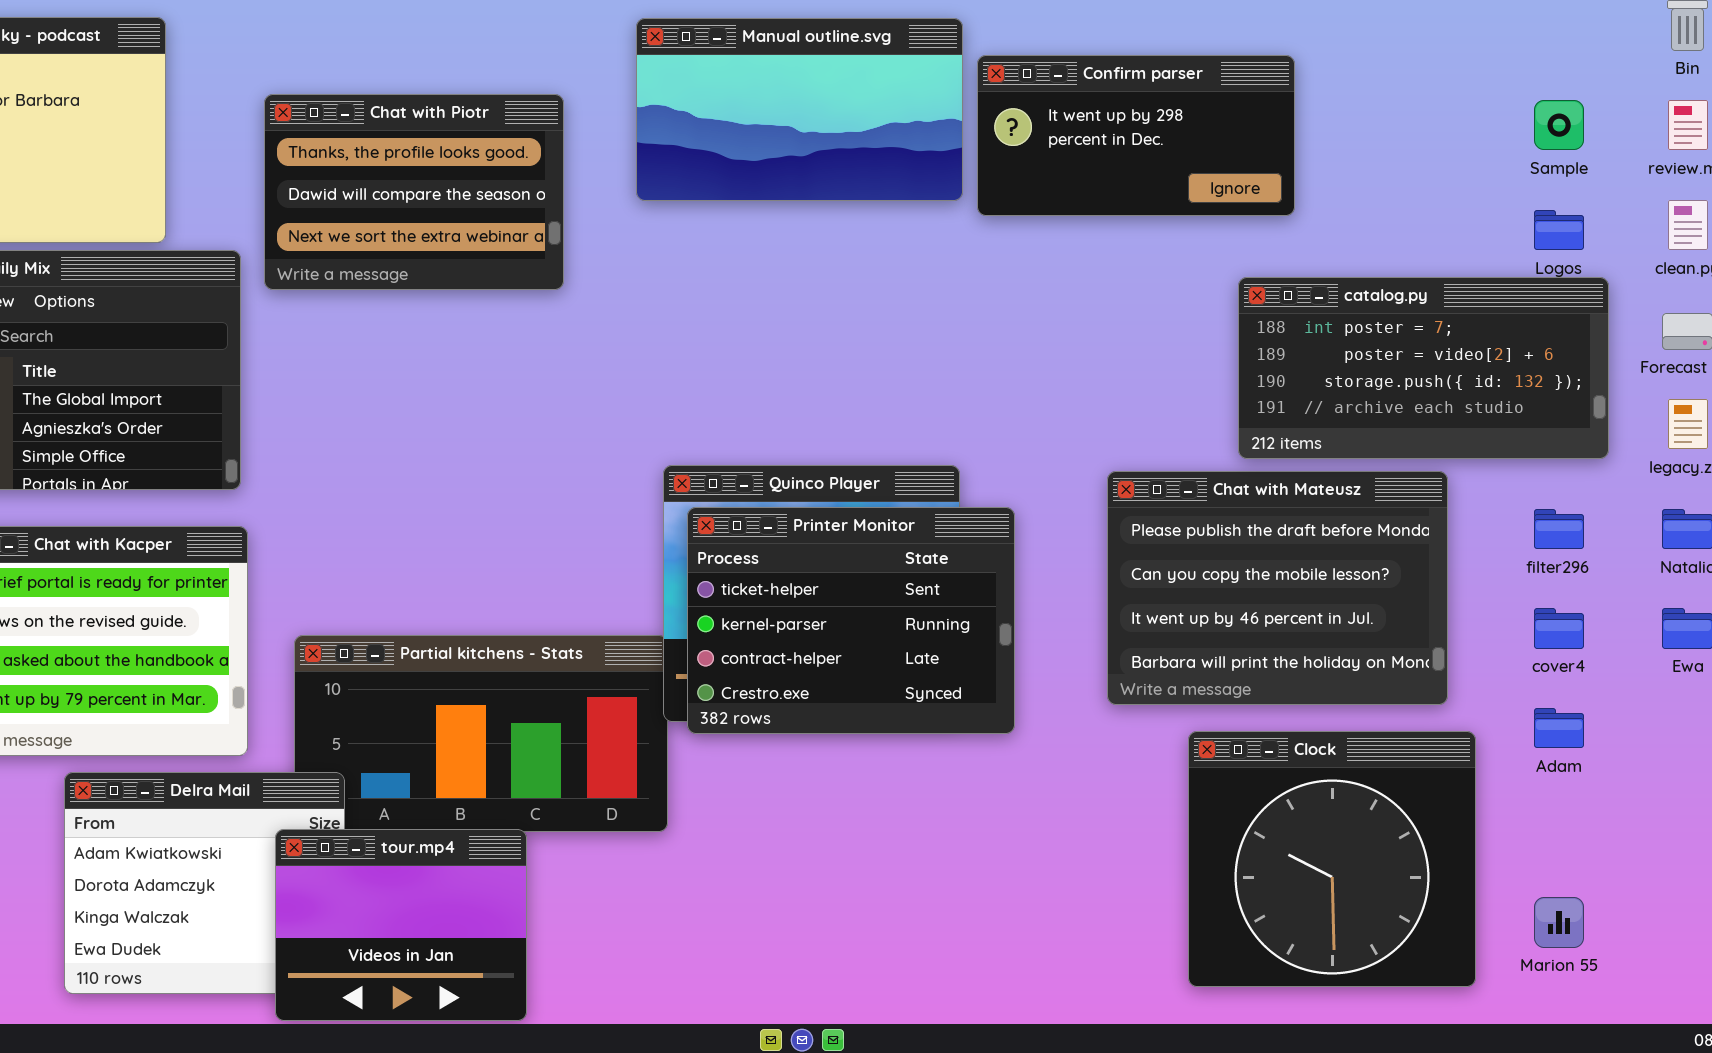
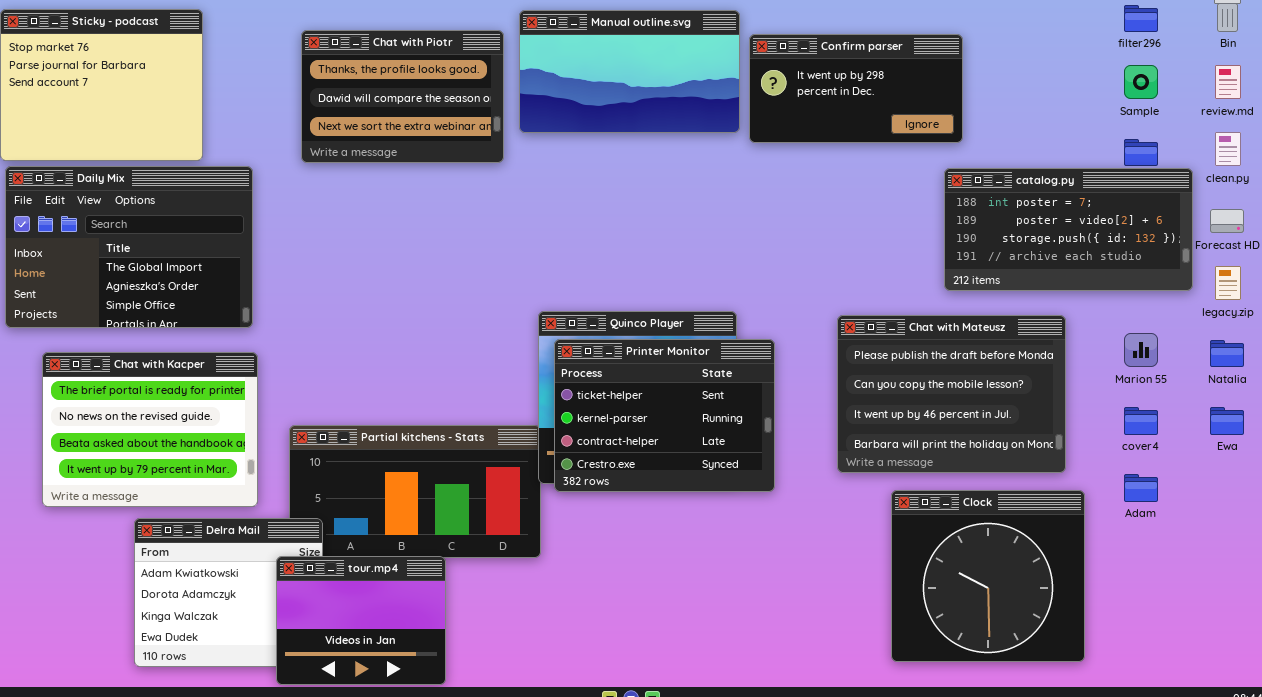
Chat with Piotr: [264,94,564,290] -> [301,30,504,163], moved
catalog.py: [1238,277,1609,459] -> [944,168,1193,291], moved
filter296: [1534,509,1584,549] -> [1124,5,1158,32], moved
Marion 55: [1534,897,1584,948] -> [1124,333,1158,367], moved

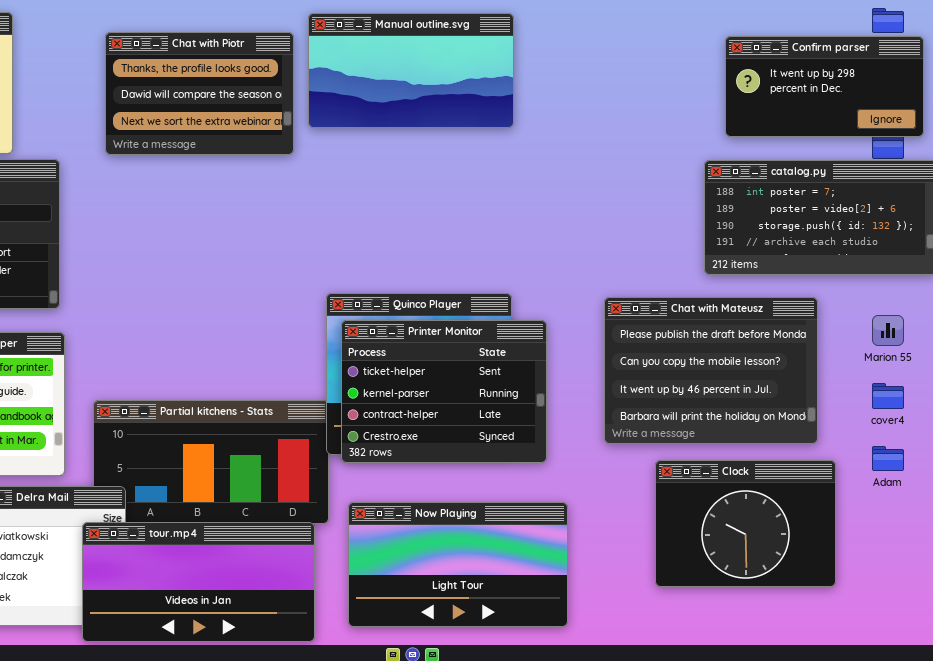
Confirm parser: [749,34,963,143] -> [725,36,924,137], moved
Clock: [891,490,1085,662] -> [655,460,836,587], resized
Now Playing: none -> [348,502,568,627], opened
tour.mp4: [276,556,446,685] -> [82,522,315,642], resized

